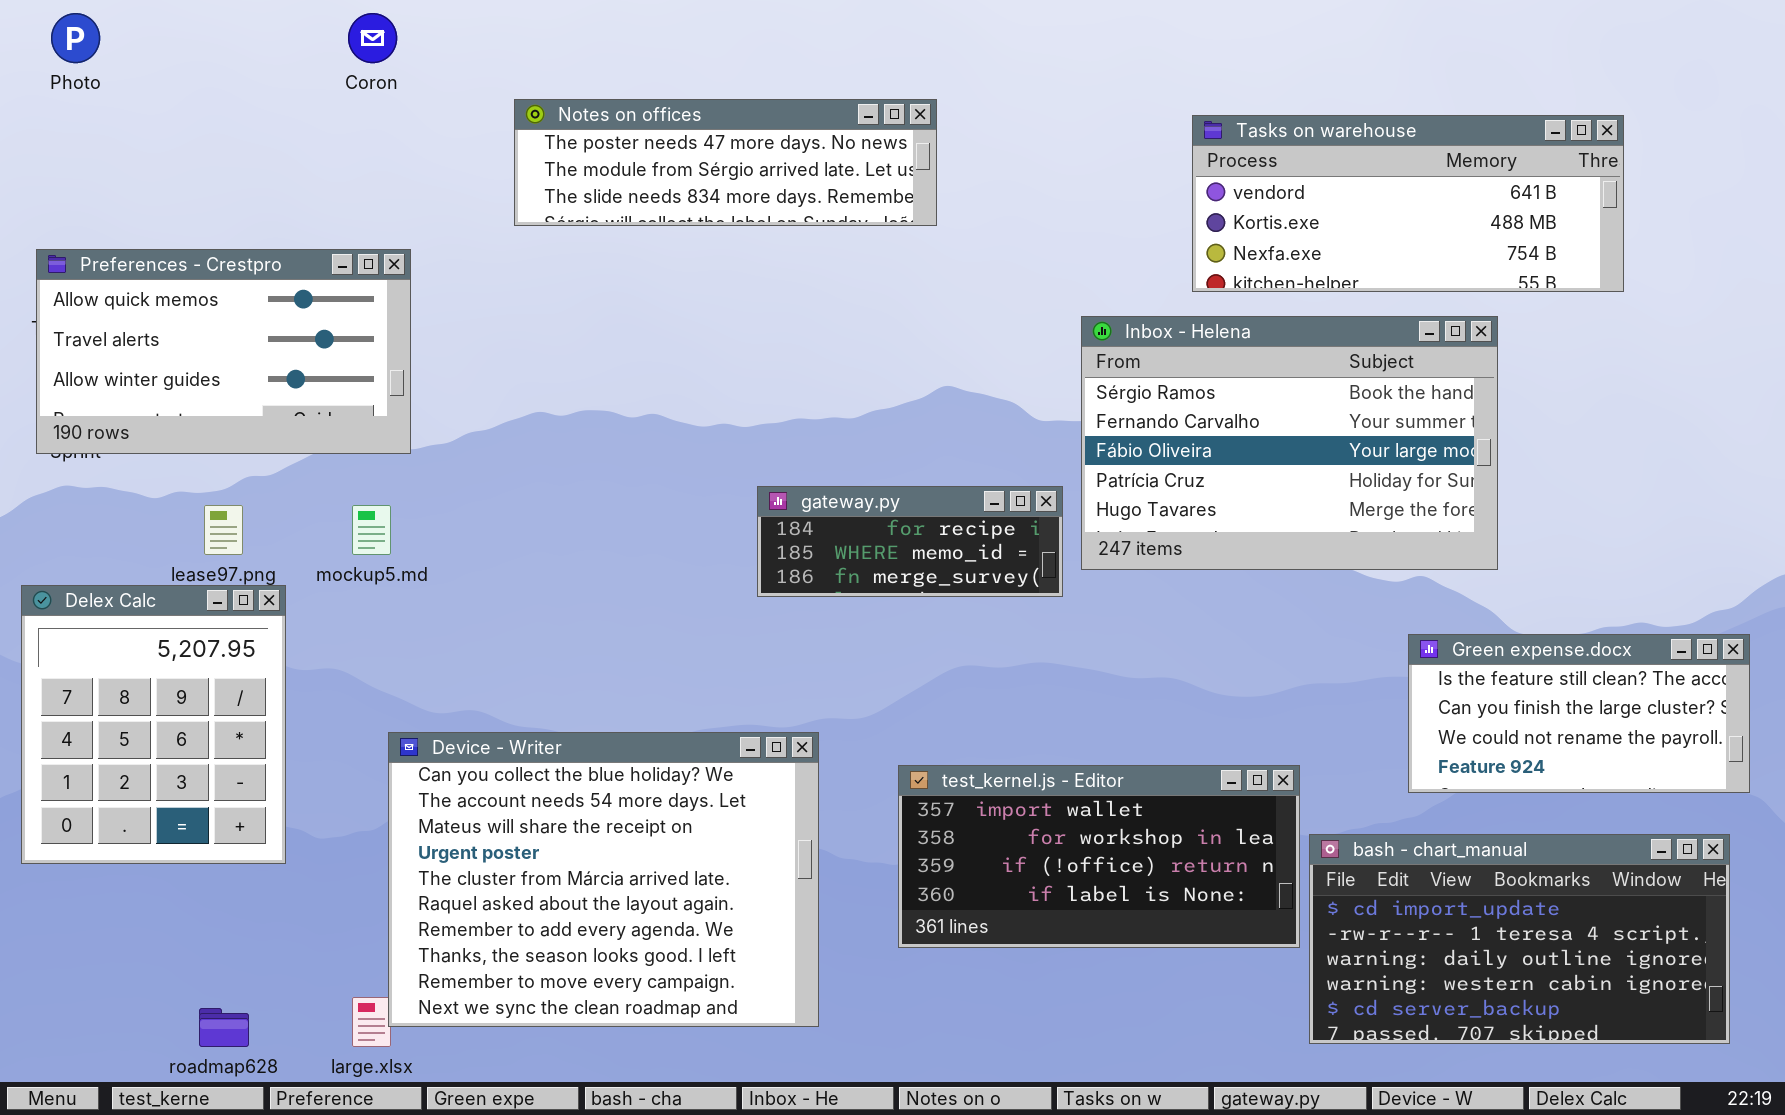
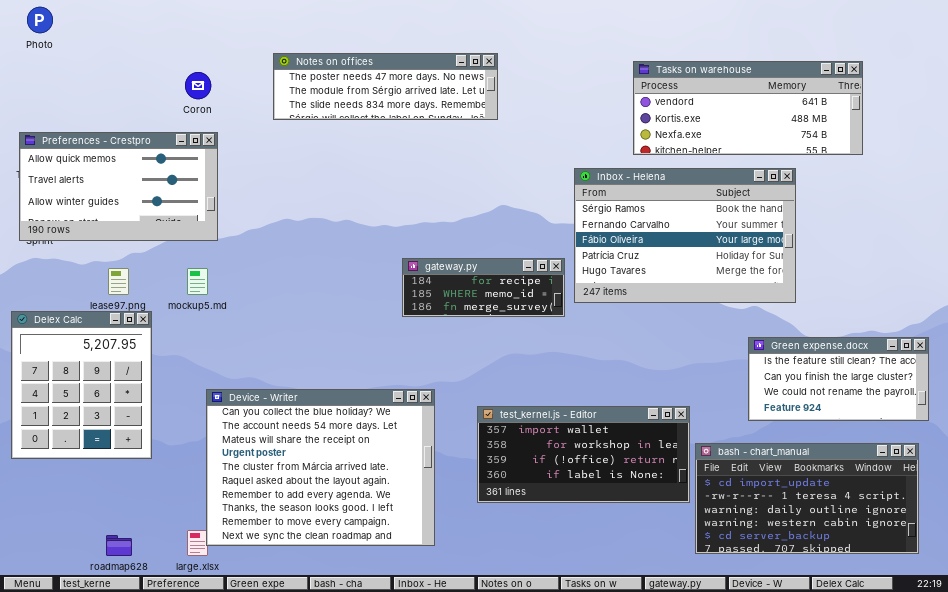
Coron: [348,13,397,63] -> [185,72,211,99], moved

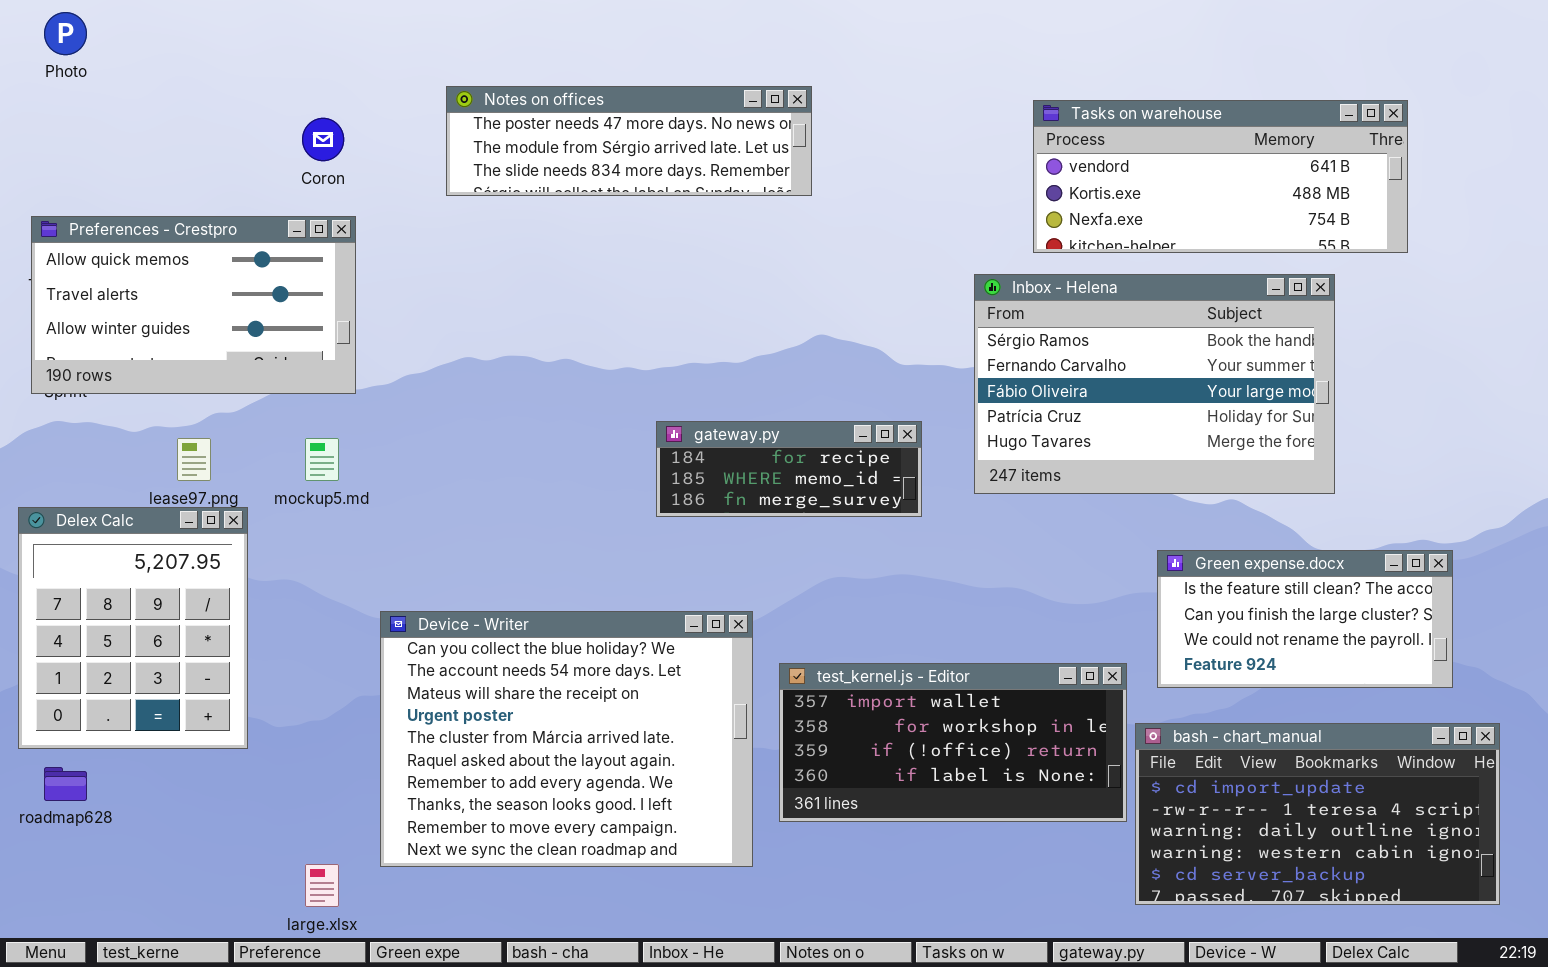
Inbox - Helena: [574,168,796,303] -> [974,274,1335,494], moved
Green expense.docx: [748,337,929,421] -> [1157,550,1453,688], moved
Device - Writer: [206,389,435,546] -> [380,611,753,867], moved
roadmap628: [106,535,132,556] -> [44,767,87,801], moved

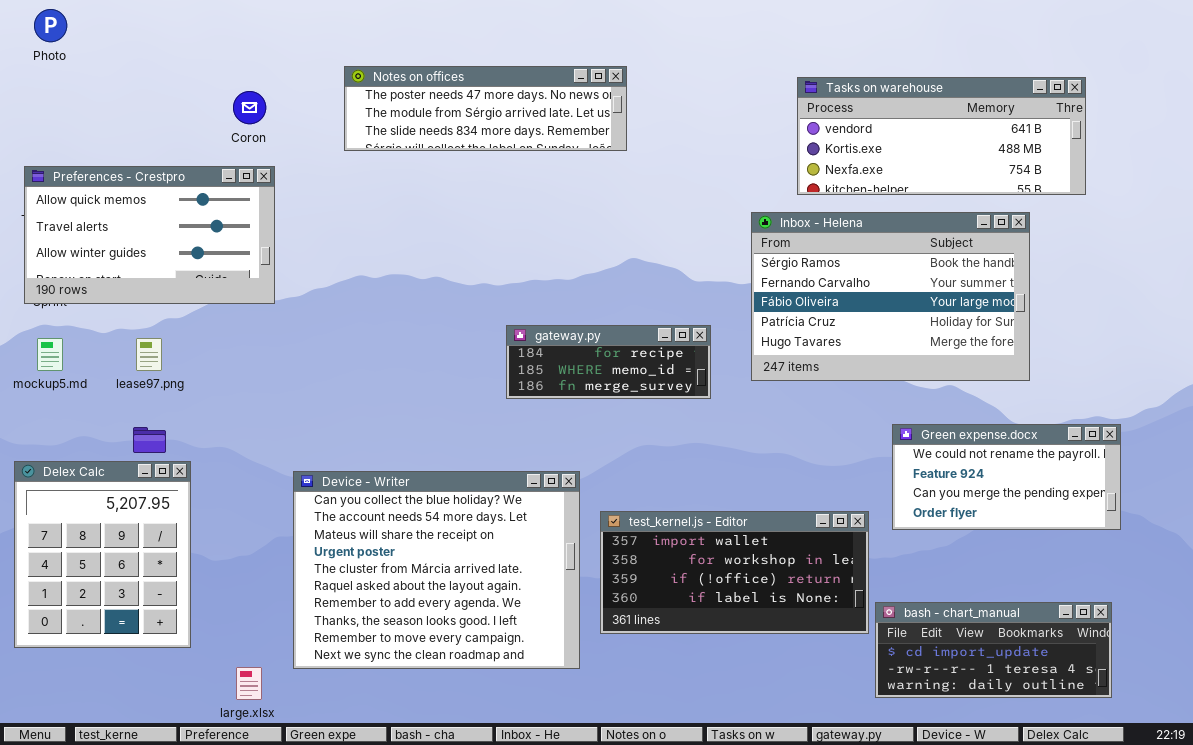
mockup5.md: [305,438,339,481] -> [37,338,63,371], moved
Delex Calc: [18,507,248,749] -> [14,461,191,648], moved
Green expense.docx: [1157,550,1453,688] -> [892,424,1121,530], scrolled down 2 rows
bash - chart_manual: [1135,723,1500,905] -> [875,602,1112,698], resized

